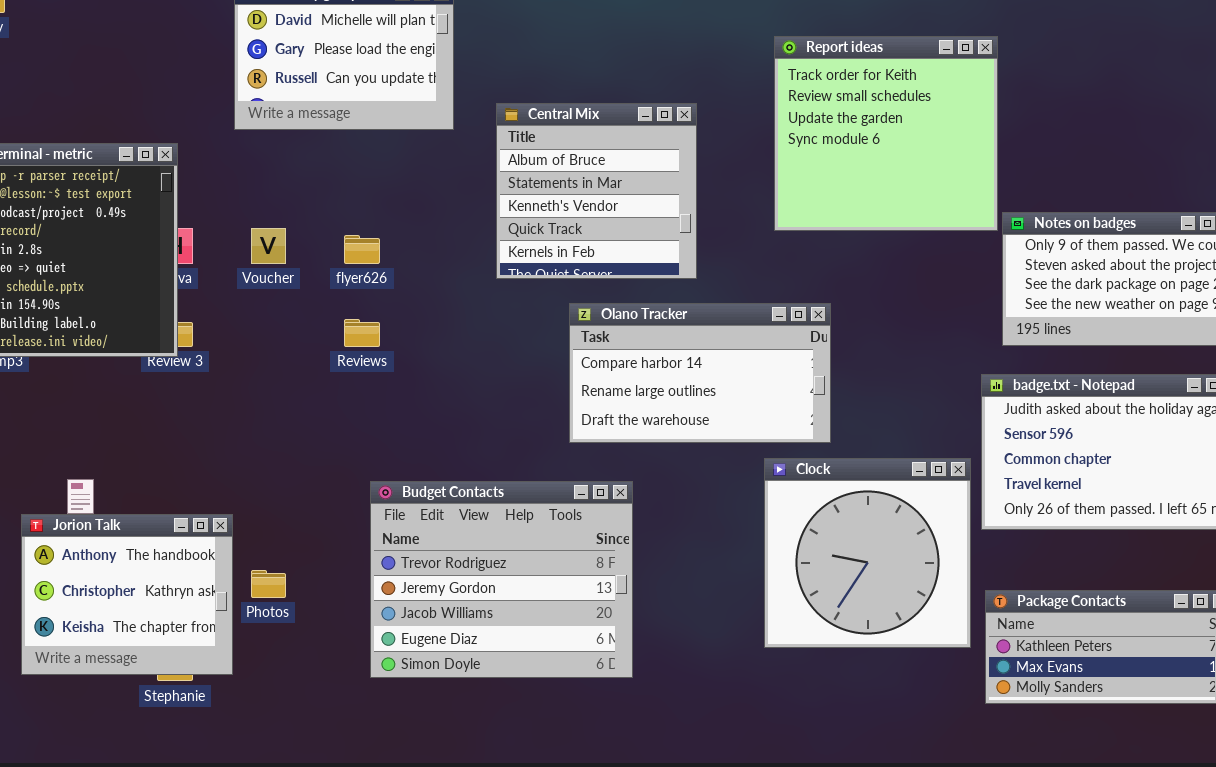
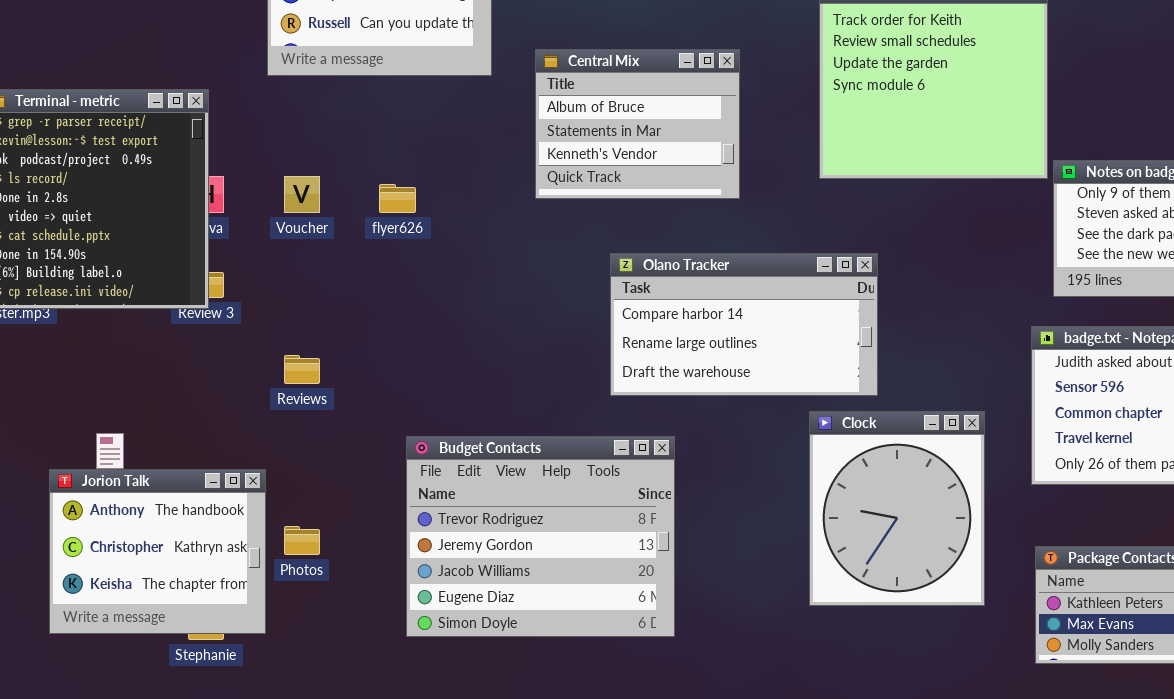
Central Mix: [496,103,697,279] -> [535,49,740,199], resized
Reviews: [344,319,380,347] -> [284,355,320,384], moved
Clock: [764,458,971,648] -> [809,411,985,606], resized

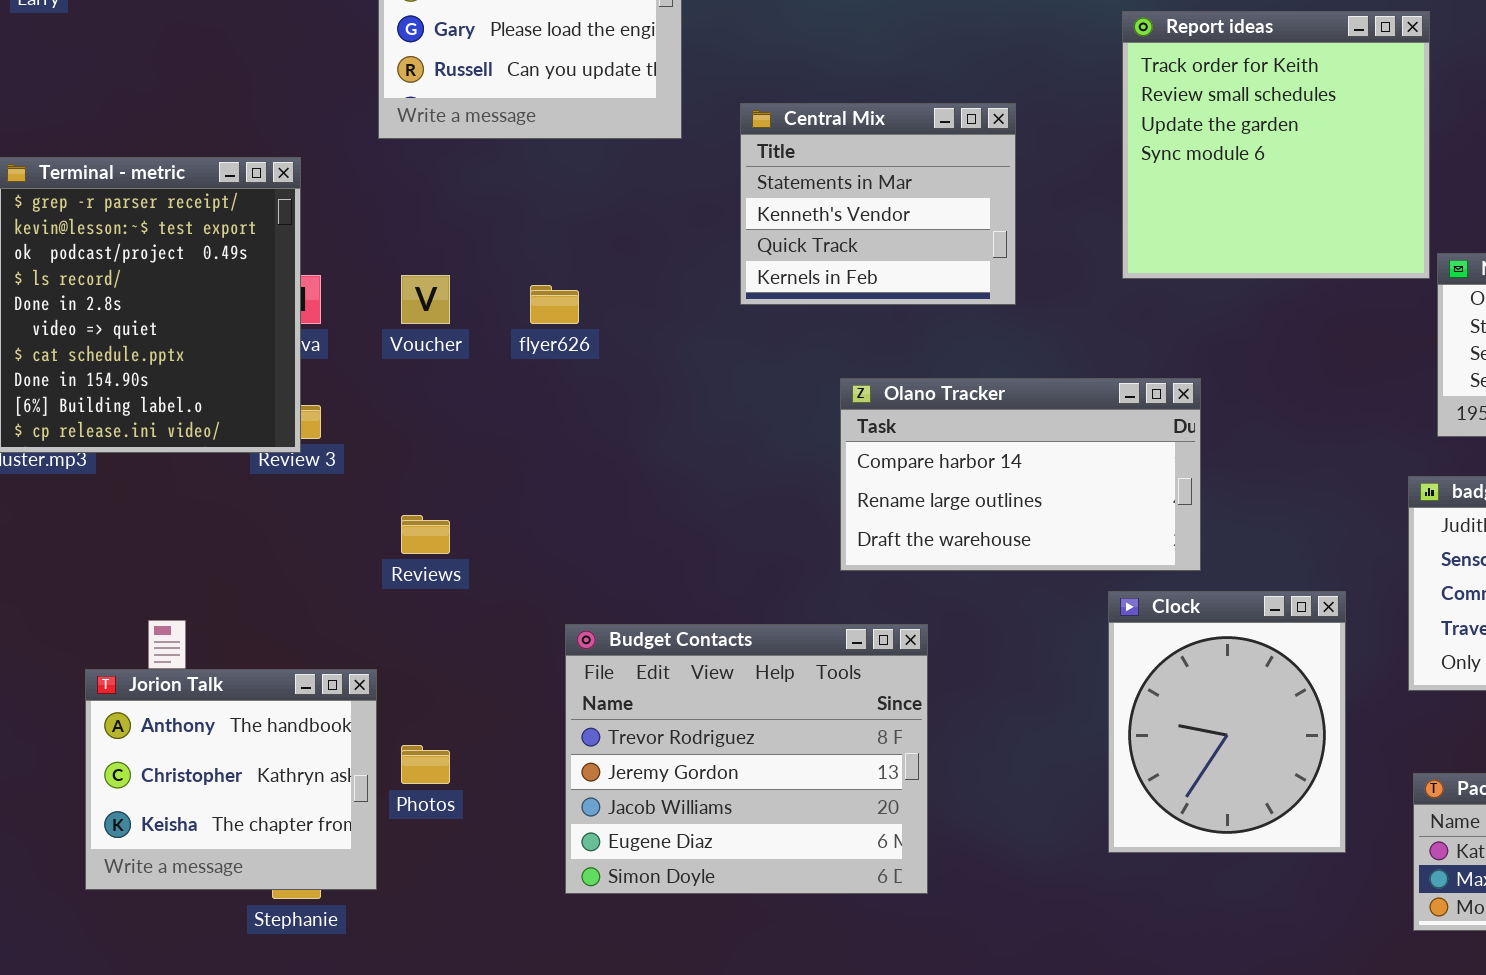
Central Mix: [535,49,740,199] -> [740,103,1016,305], scrolled down 1 row

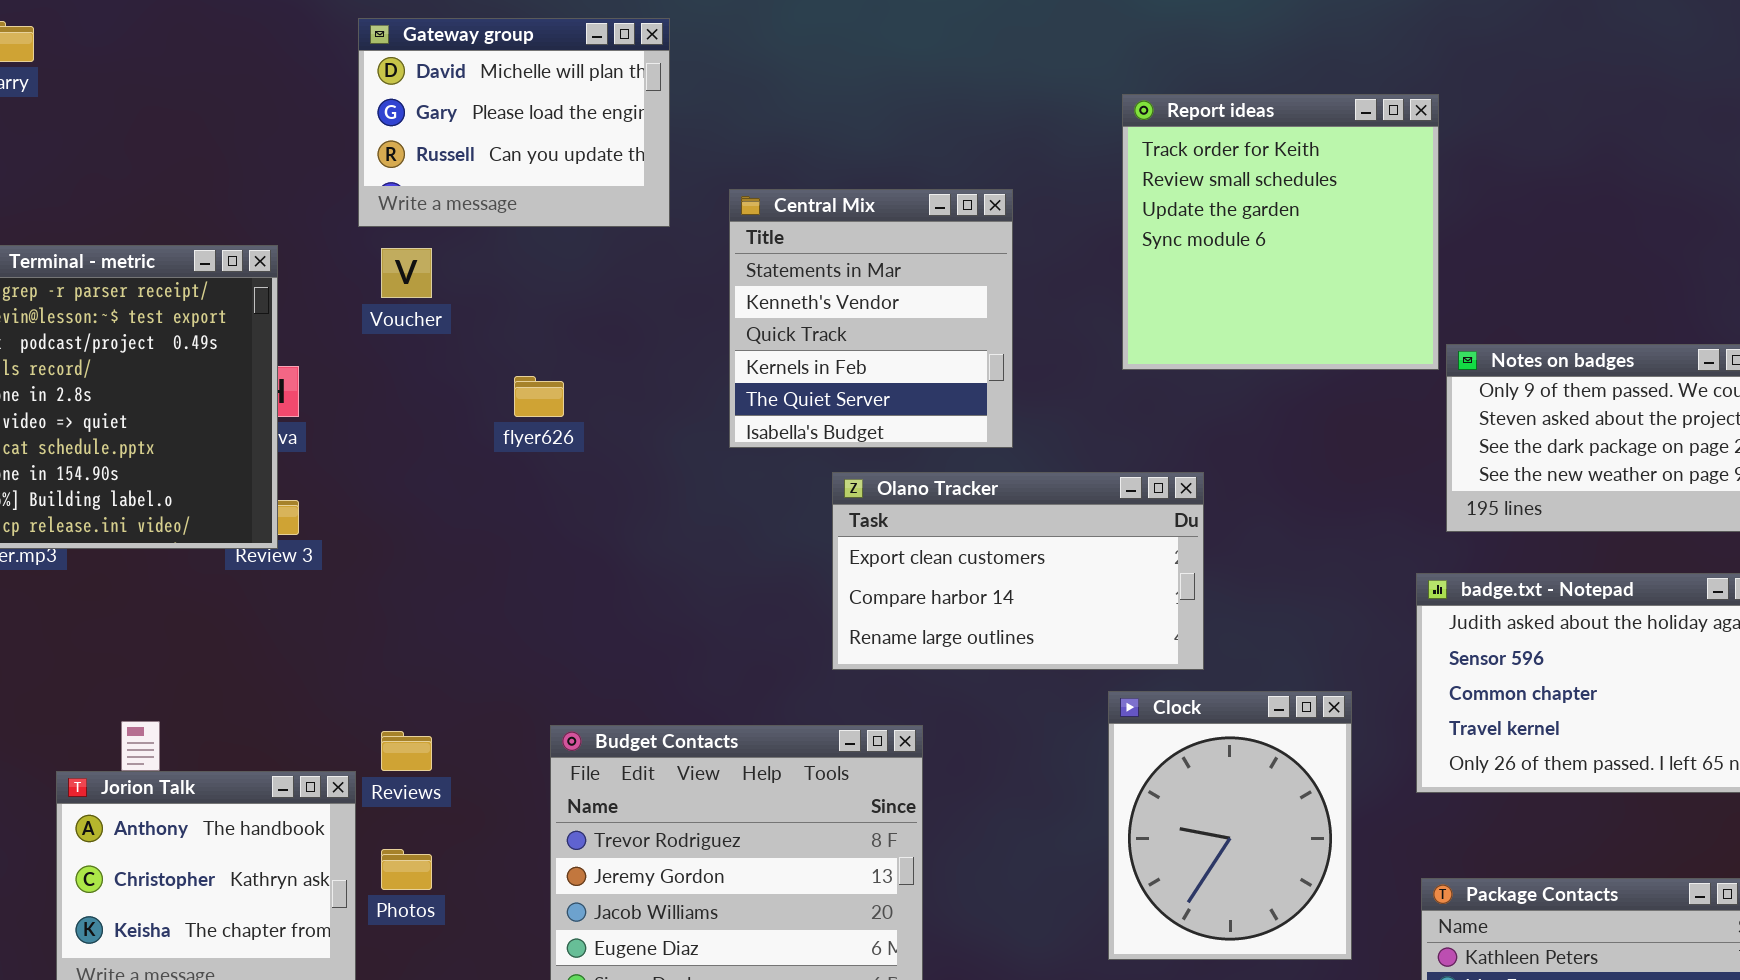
Central Mix: [740,103,1016,305] -> [729,189,1013,448], resized
Voucher: [401,275,450,324] -> [381,248,432,298], moved
Olano Tracker: [840,378,1201,571] -> [832,472,1204,670], scrolled up 1 row
Reviews: [401,515,450,554] -> [381,731,432,771], moved

